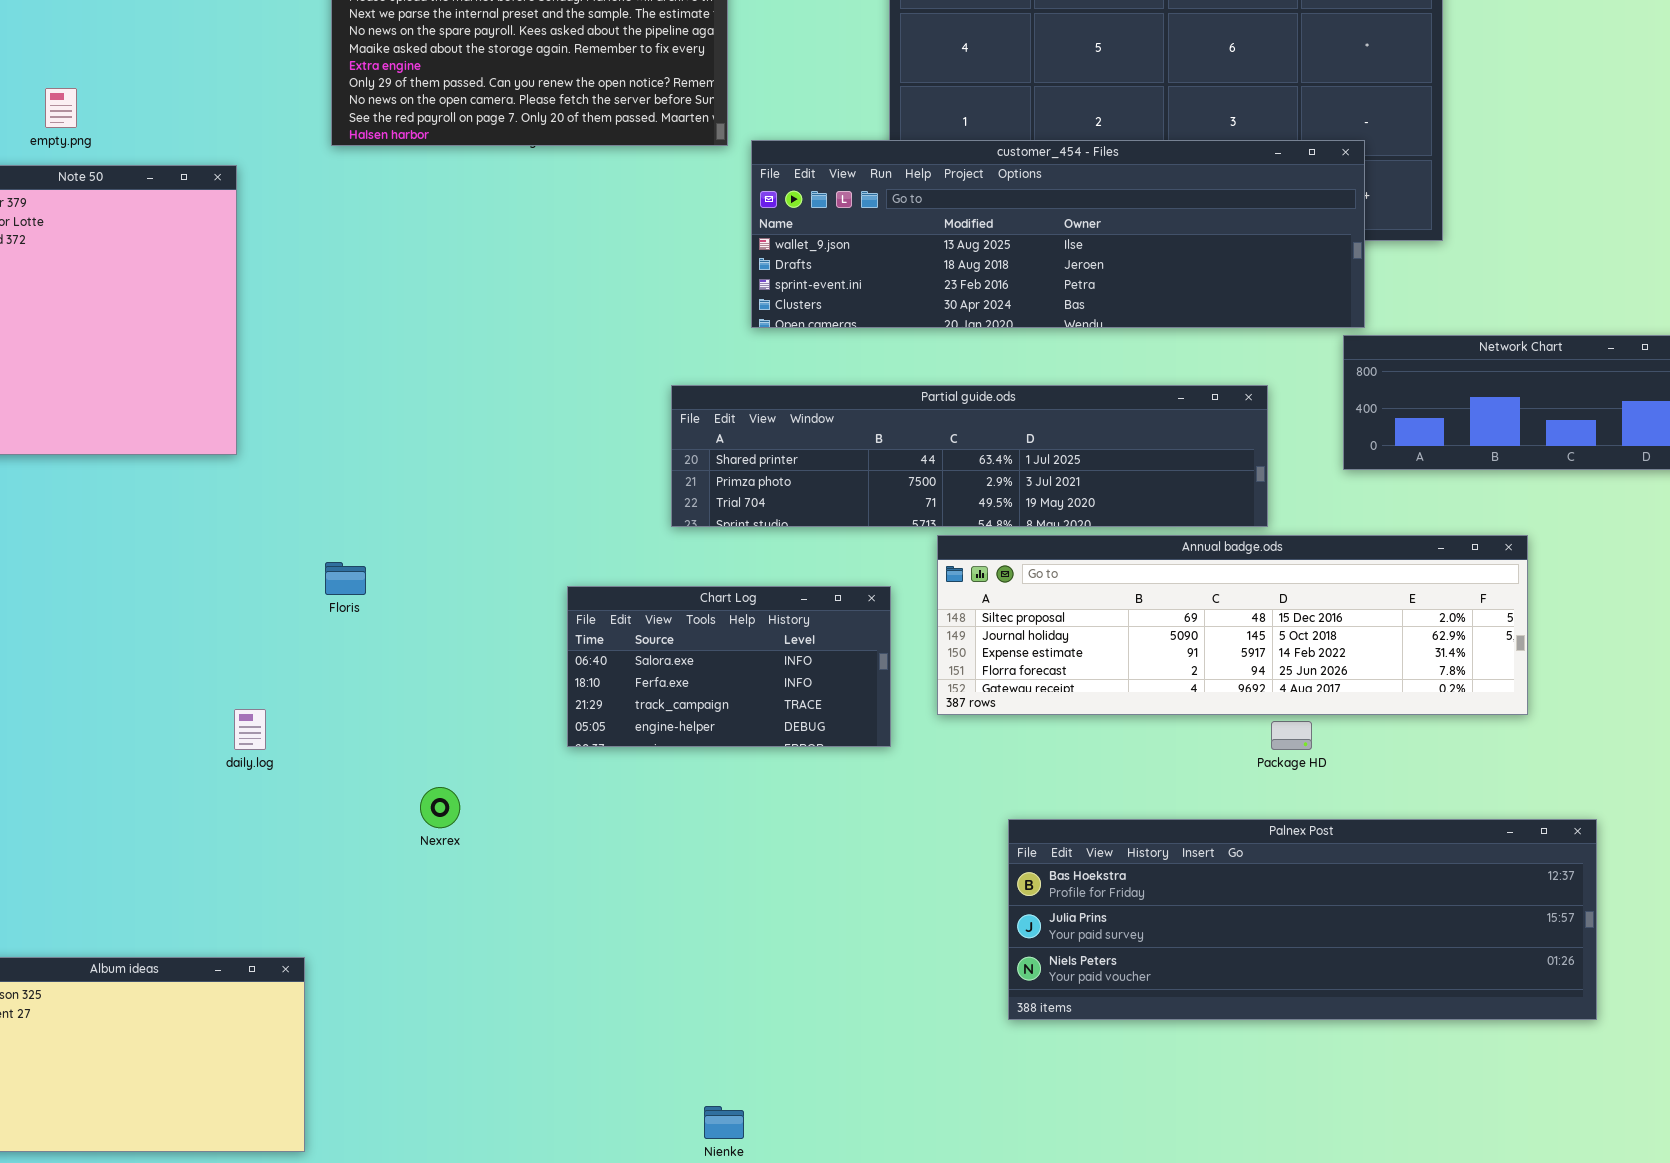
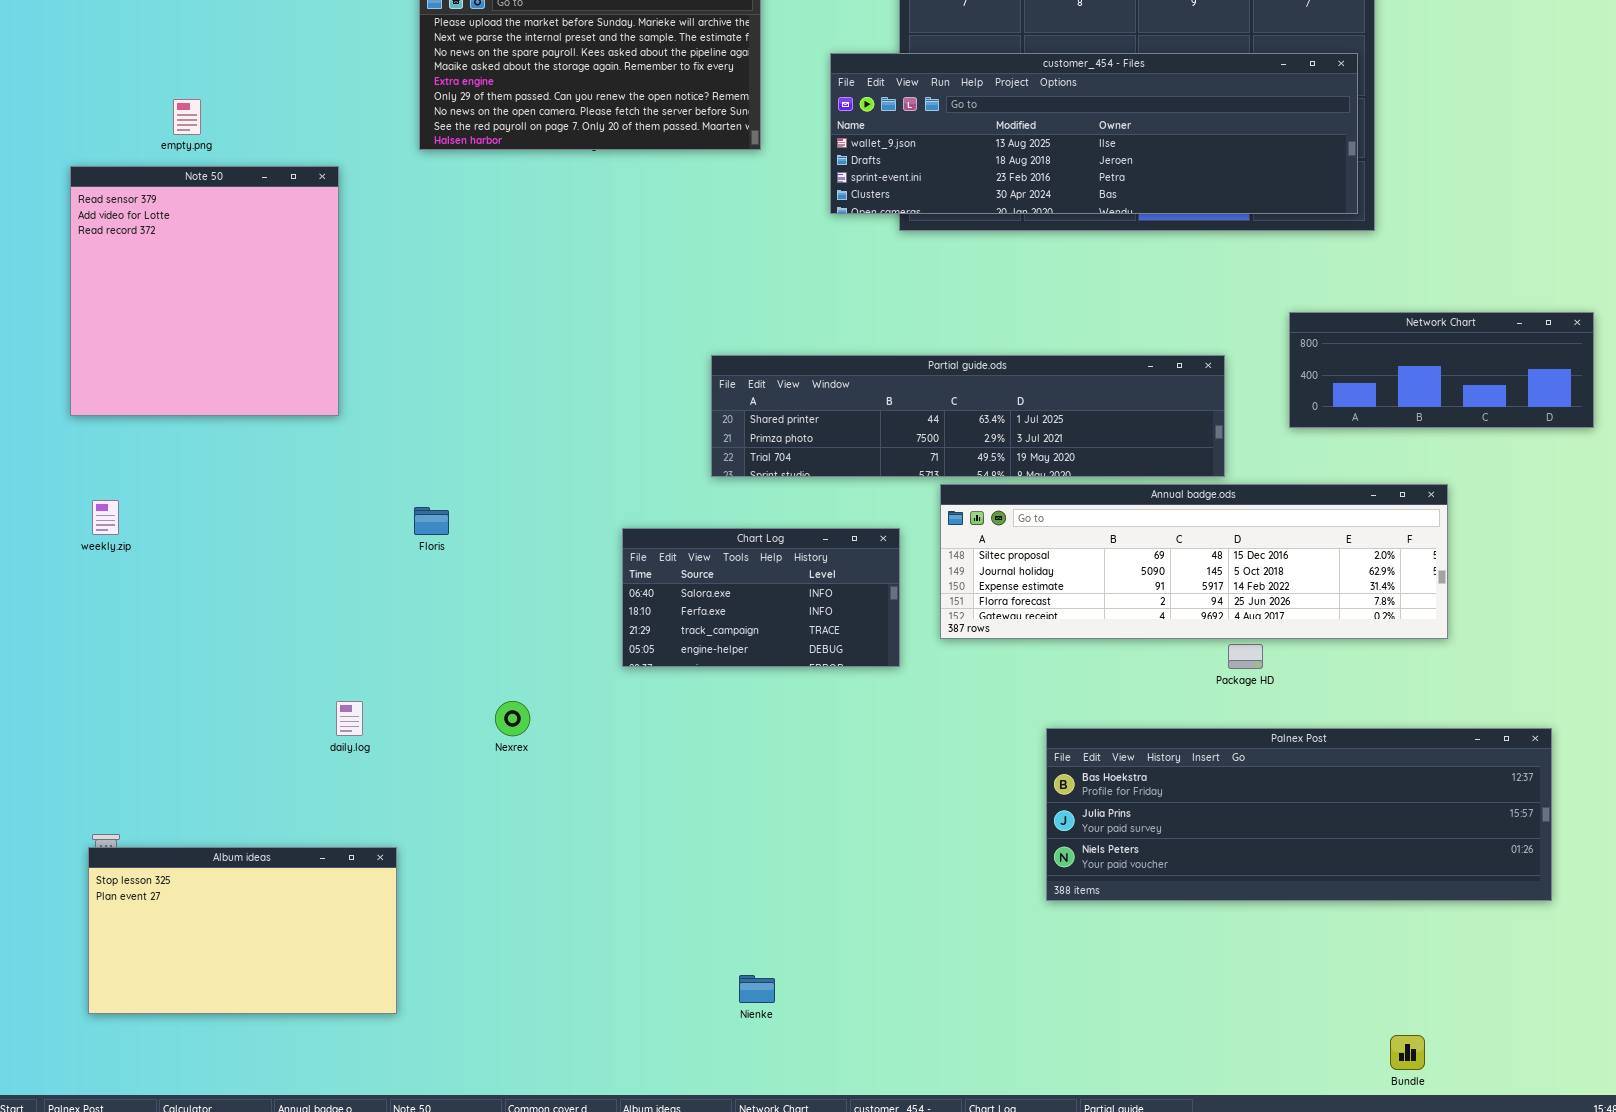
customer_454 - Files: [751,140,1365,328] -> [830,53,1358,214], moved
daily.log: [234,709,266,750] -> [336,701,363,736], moved
Palnex Post: [1008,819,1597,1020] -> [1046,728,1552,901], moved

